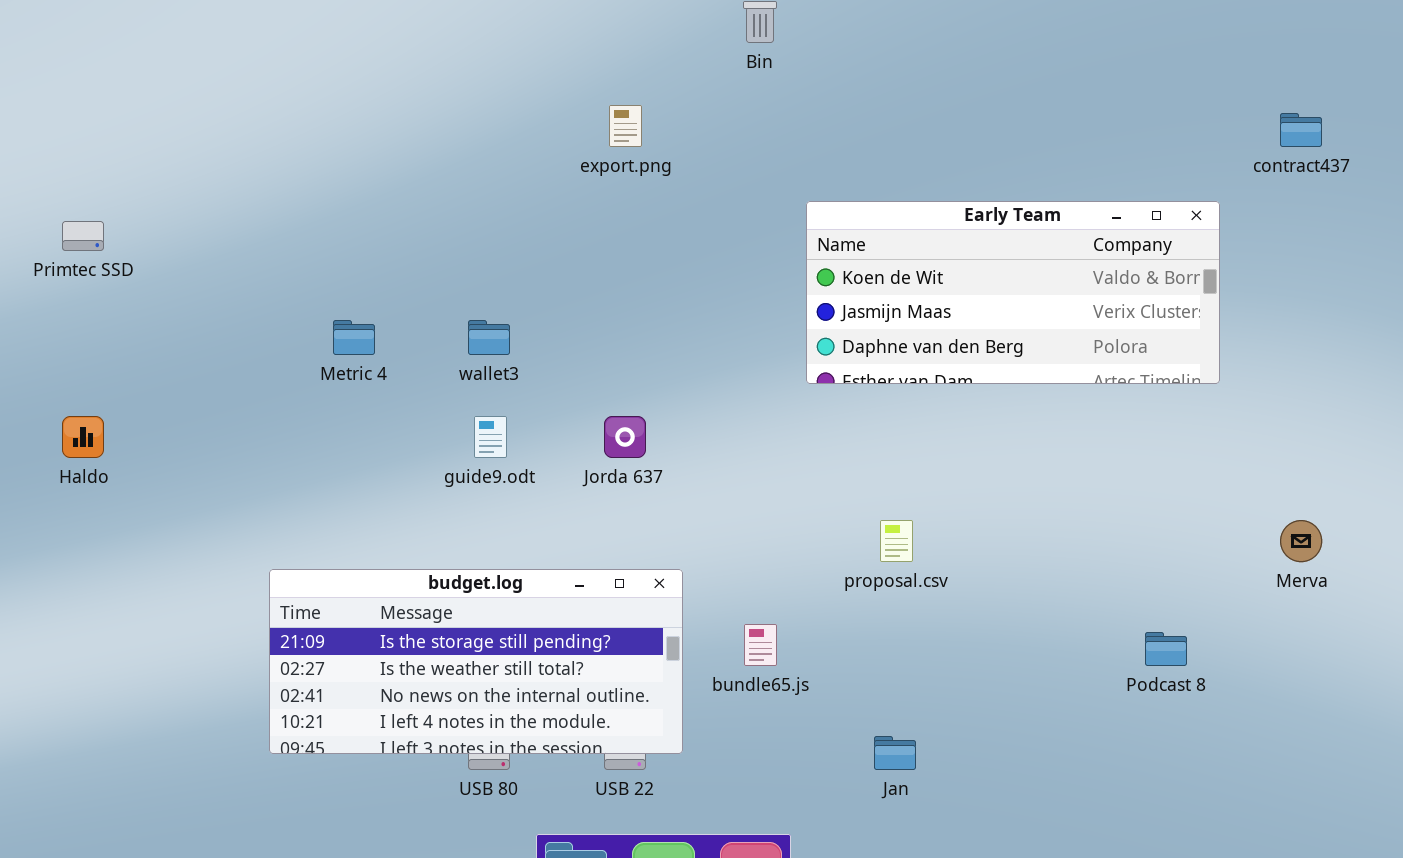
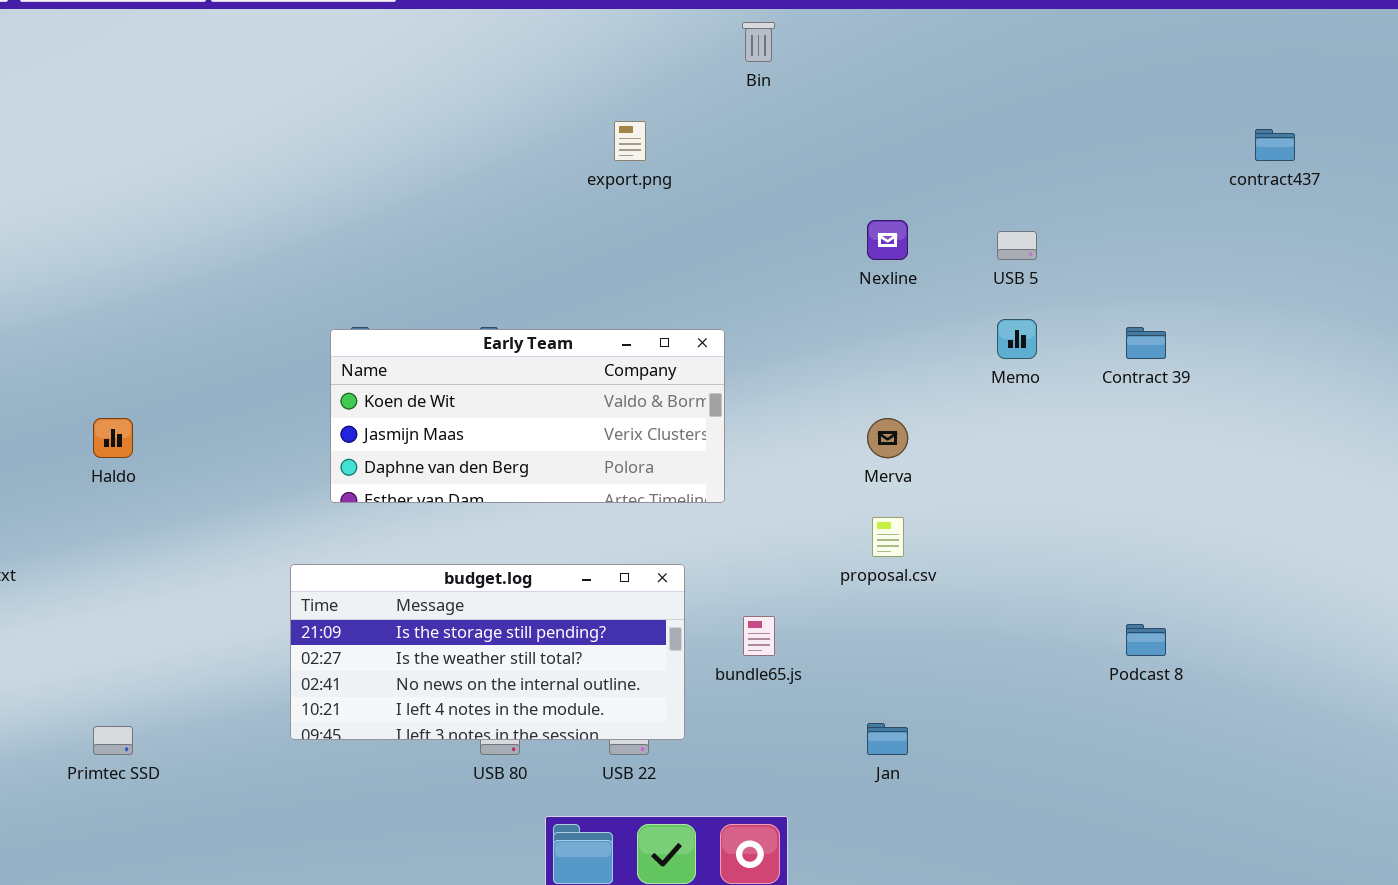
Early Team: [806,201,1220,384] -> [330,329,725,503], moved
Primtec SSD: [62,221,104,251] -> [93,726,133,755], moved
Merva: [1280,520,1322,562] -> [867,418,908,458], moved

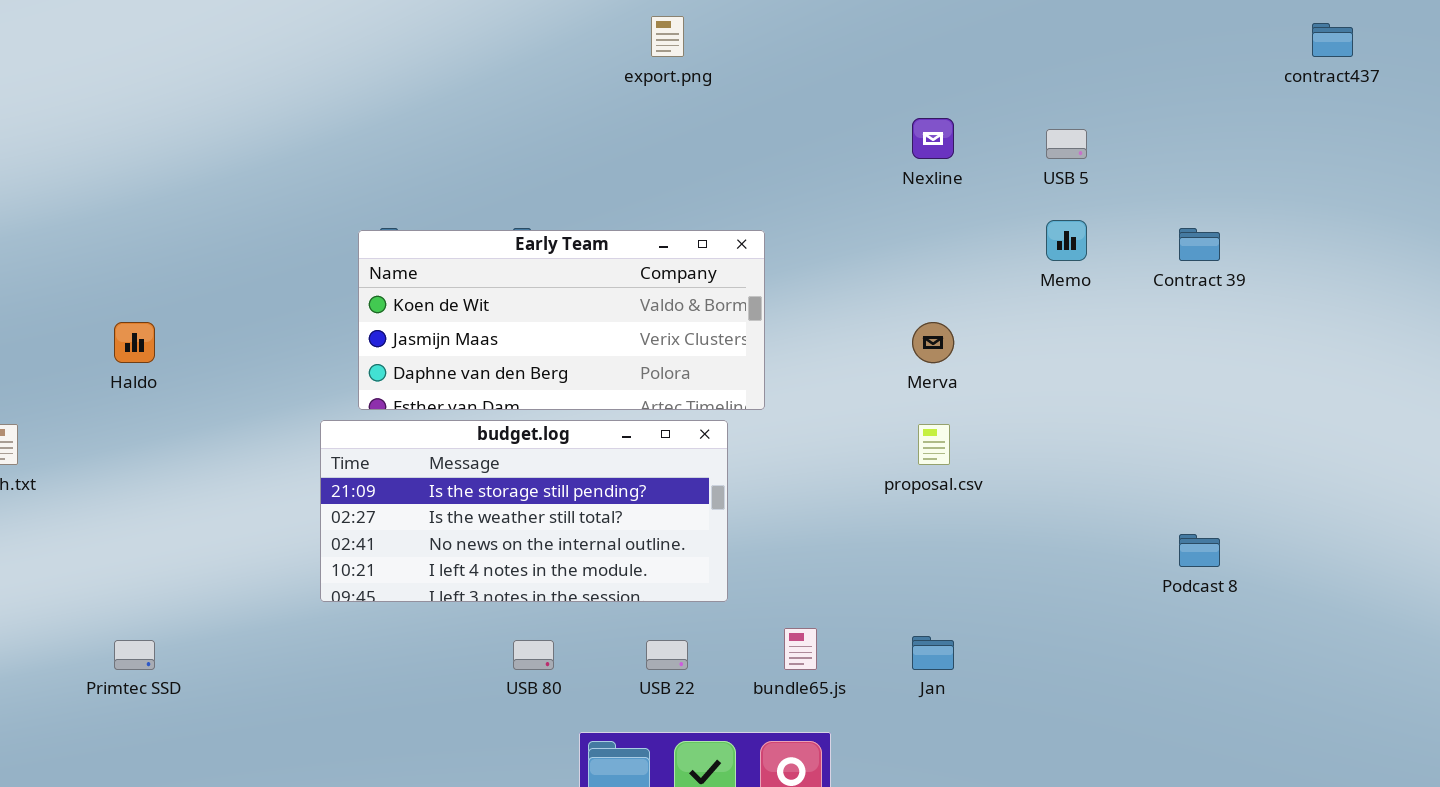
budget.log: [290,564,685,740] -> [320,420,728,602], moved
bundle65.js: [743,616,775,656] -> [784,628,817,670], moved

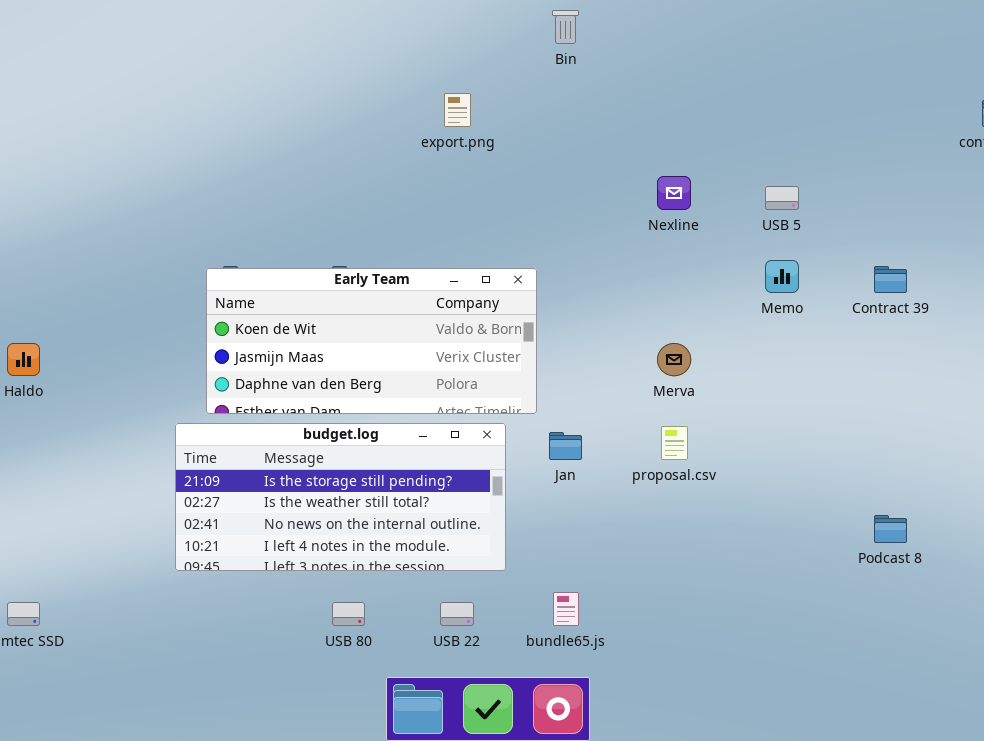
Jan: [912,636,954,670] -> [549,432,582,460], moved

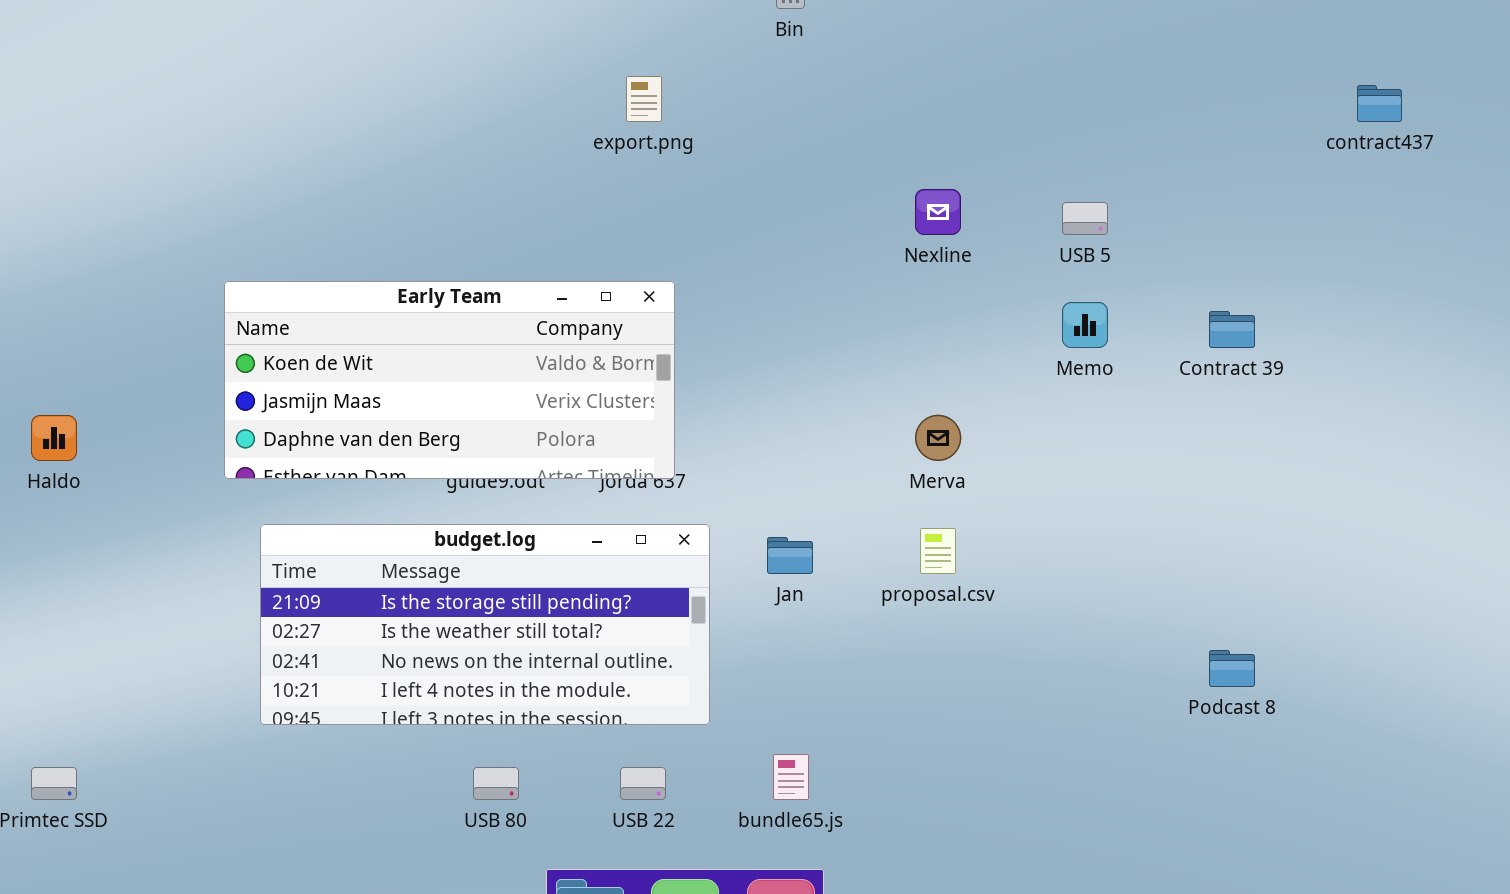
Early Team: [206,268,537,414] -> [224,281,675,479], moved

